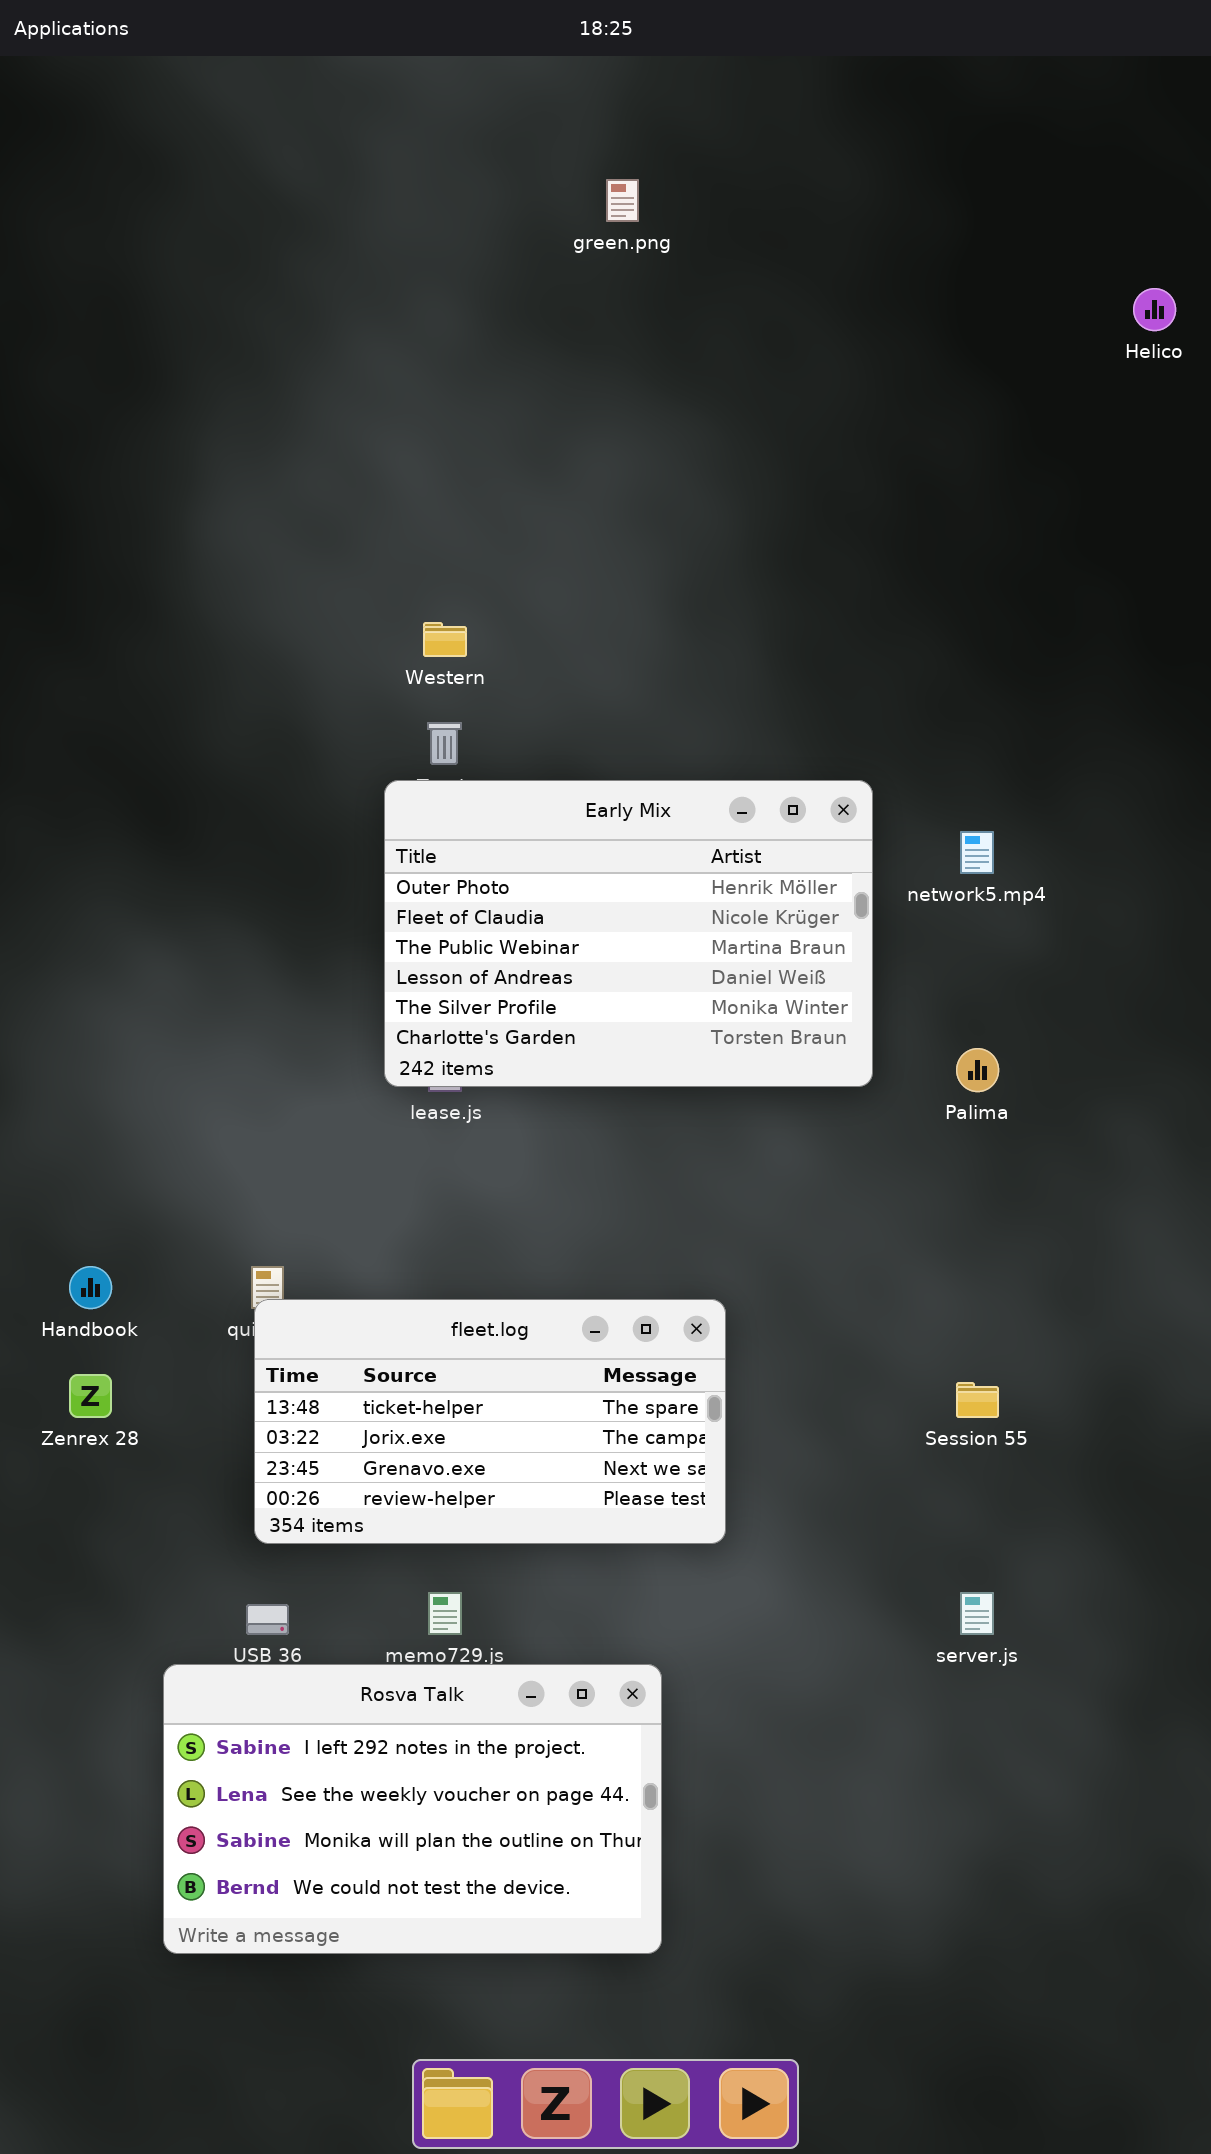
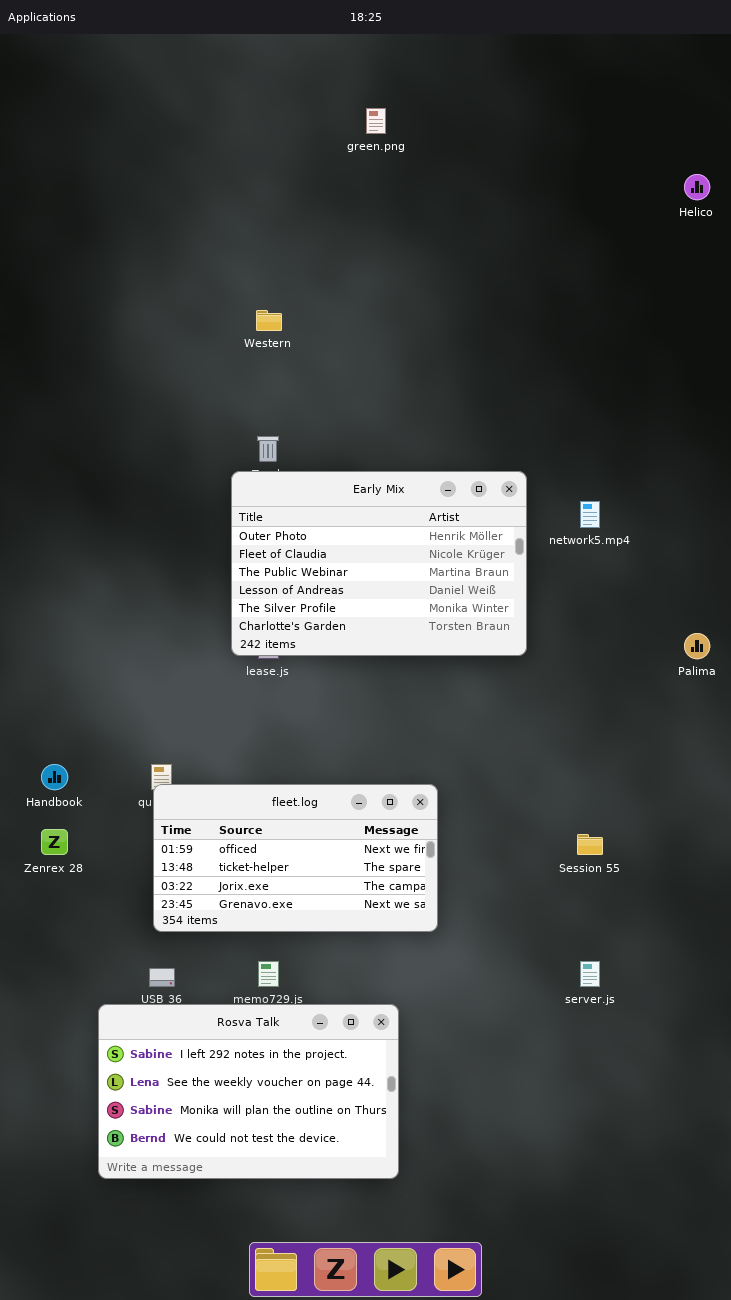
Western: [423,622,467,657] -> [256,310,282,331], moved
Palima: [956,1048,999,1092] -> [684,633,710,659], moved
fleet.log: [254,1299,726,1544] -> [153,784,438,932], scrolled up 1 row

